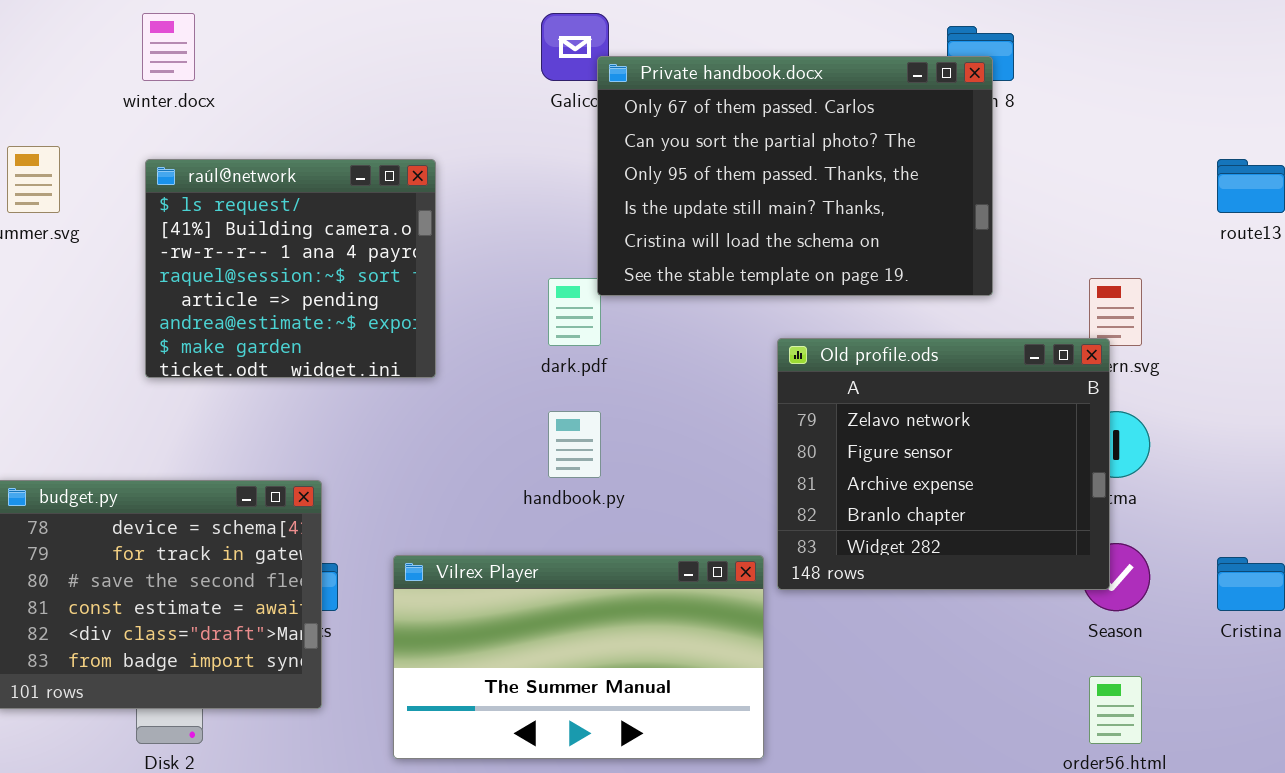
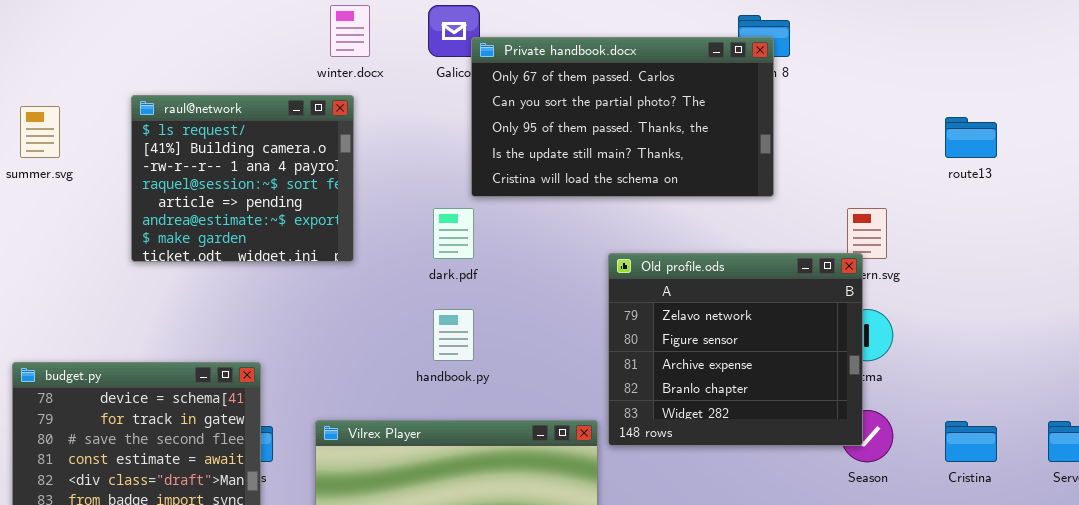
winter.docx: [142,13,195,81] -> [330,5,370,57], moved
Private handbook.docx: [597,56,993,296] -> [471,37,774,197], resized
raúl@network: [145,159,436,378] -> [131,95,354,262], moved

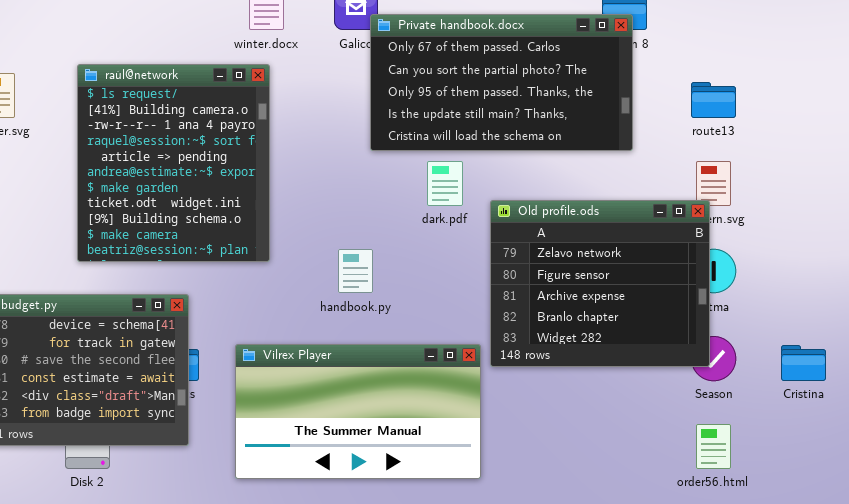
raúl@network: [131,95,354,262] -> [77,64,270,262], resized
route13: [945,117,997,158] -> [691,82,736,118], moved
dark.pdf: [433,208,474,259] -> [427,161,463,206], moved

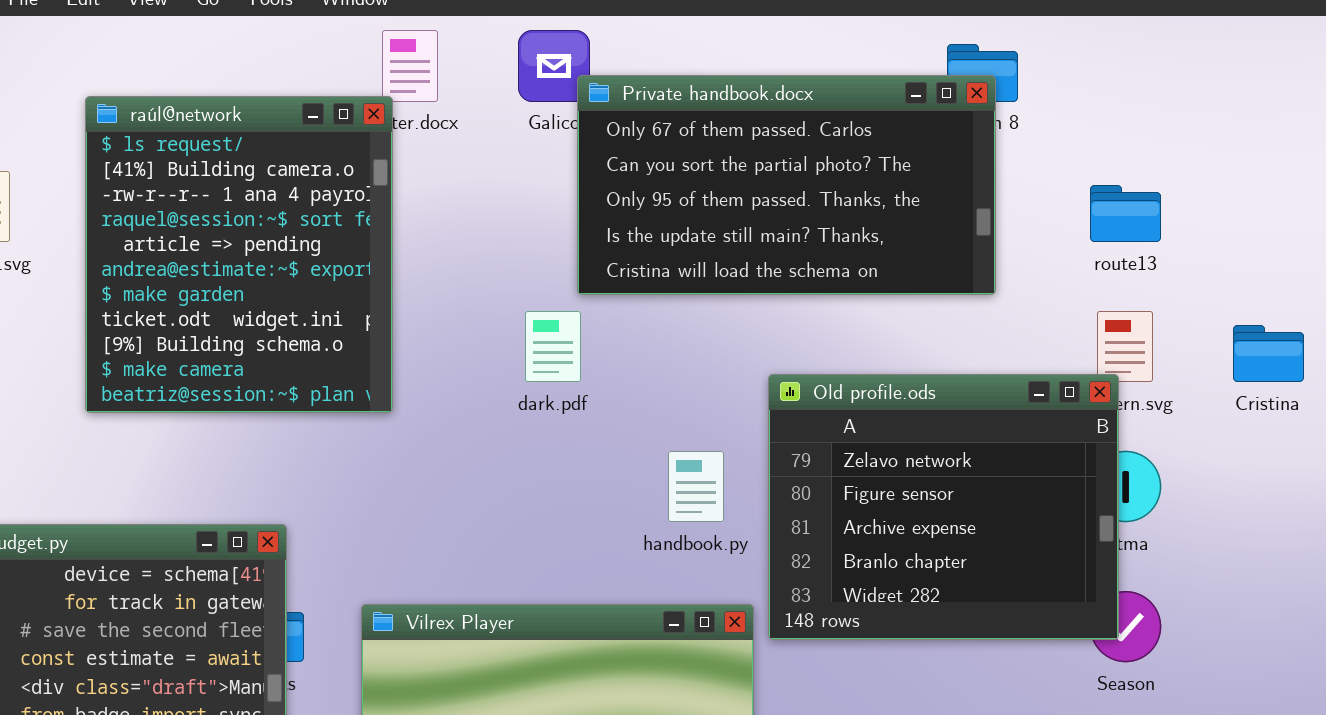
raúl@network: [77,64,270,262] -> [85,96,393,413], moved
dark.pdf: [427,161,463,206] -> [525,311,581,382], moved
handbook.py: [338,249,373,293] -> [668,451,724,522], moved
Cristina: [781,345,826,381] -> [1233,325,1304,382], moved

